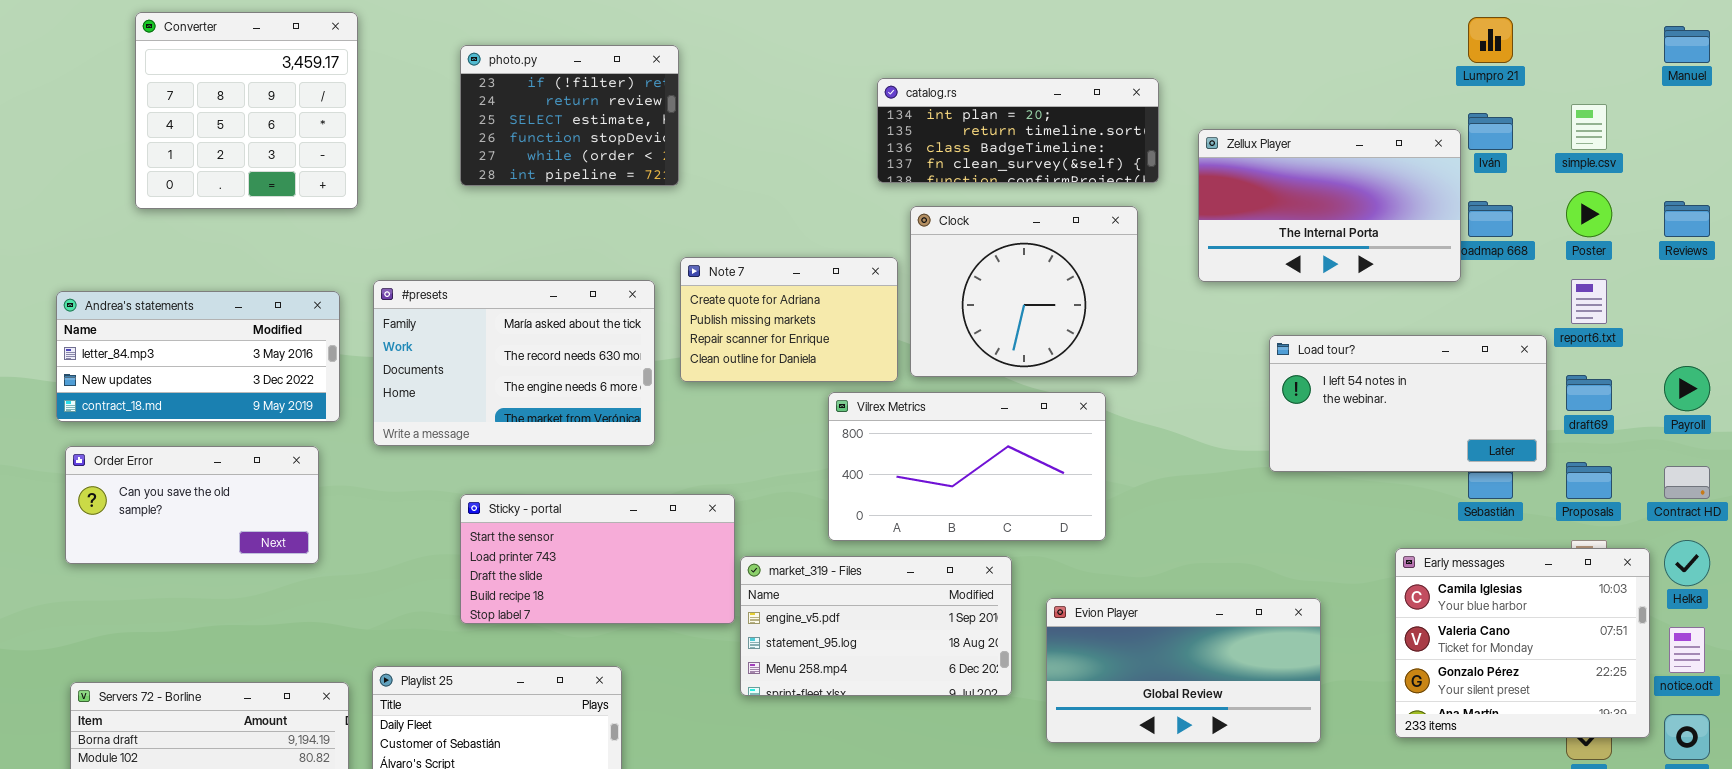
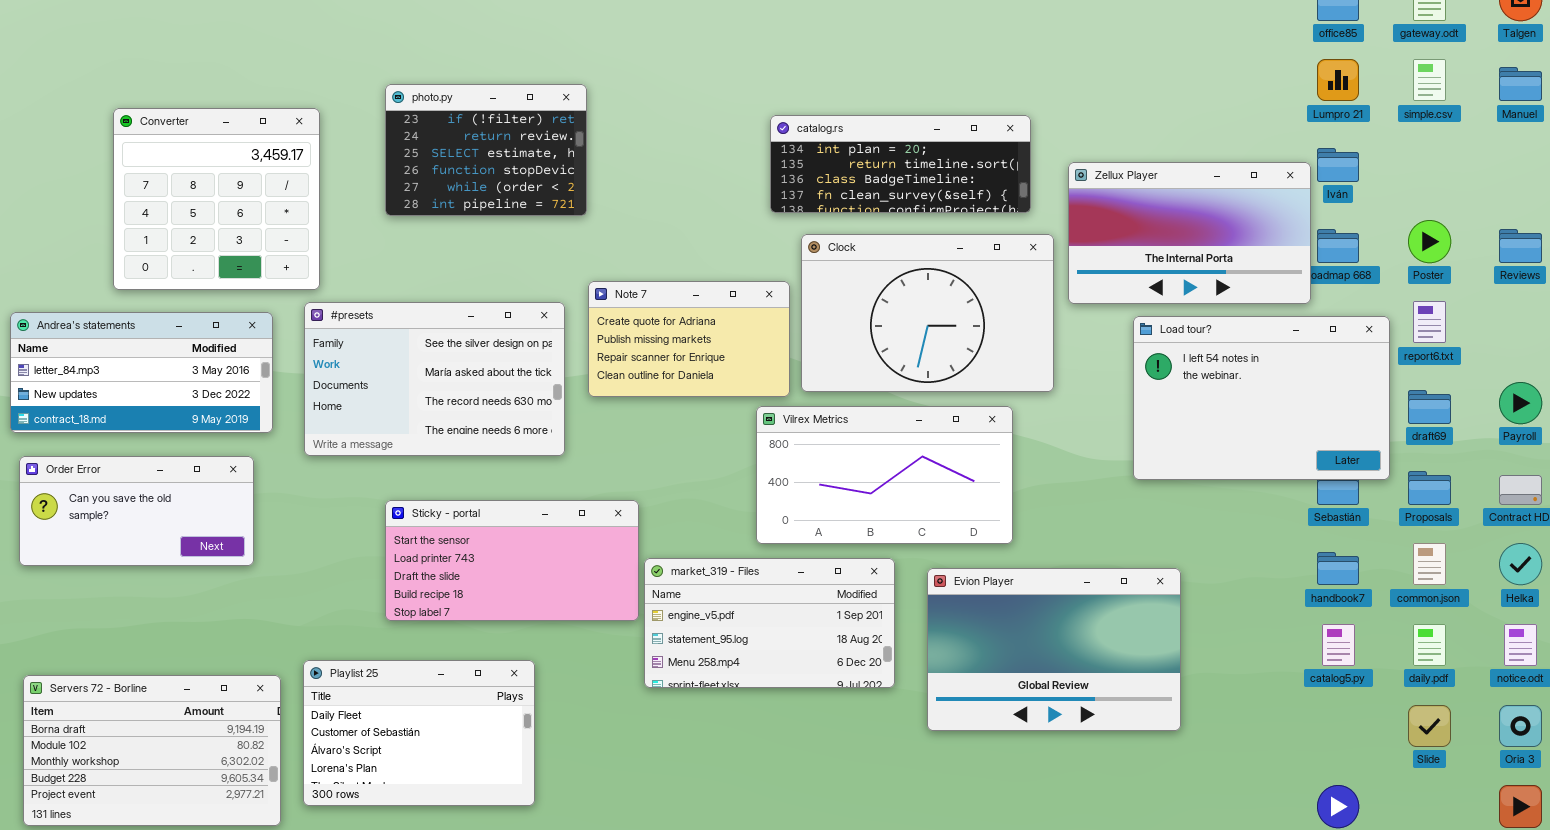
Converter: [135,12,358,209] -> [113,108,320,290], moved
simple.csv: [1571,104,1607,150] -> [1413,59,1446,101], moved
Clock: [910,206,1138,377] -> [801,234,1054,392], resized
#presets: [373,280,655,446] -> [304,302,565,456], scrolled up 1 row
Load tour?: [1269,335,1547,472] -> [1133,316,1390,480], resized
Vilrex Metrics: [828,392,1106,541] -> [756,406,1013,544], moved
Early messages: [1395,548,1650,738] -> none, closed
Evion Player: [1046,598,1321,743] -> [927,568,1181,731], resized

